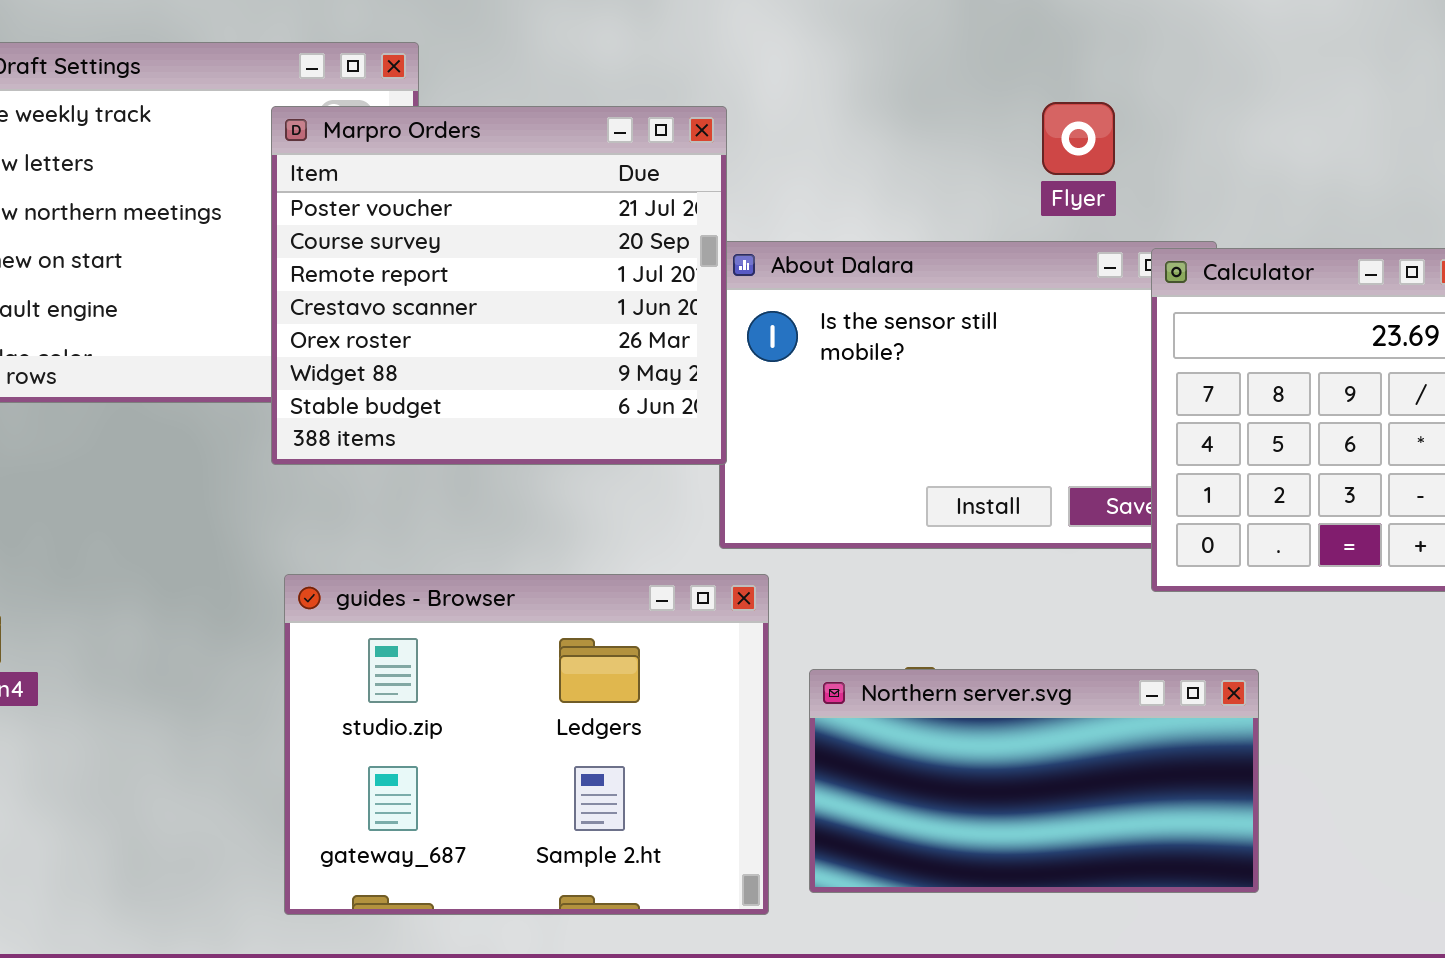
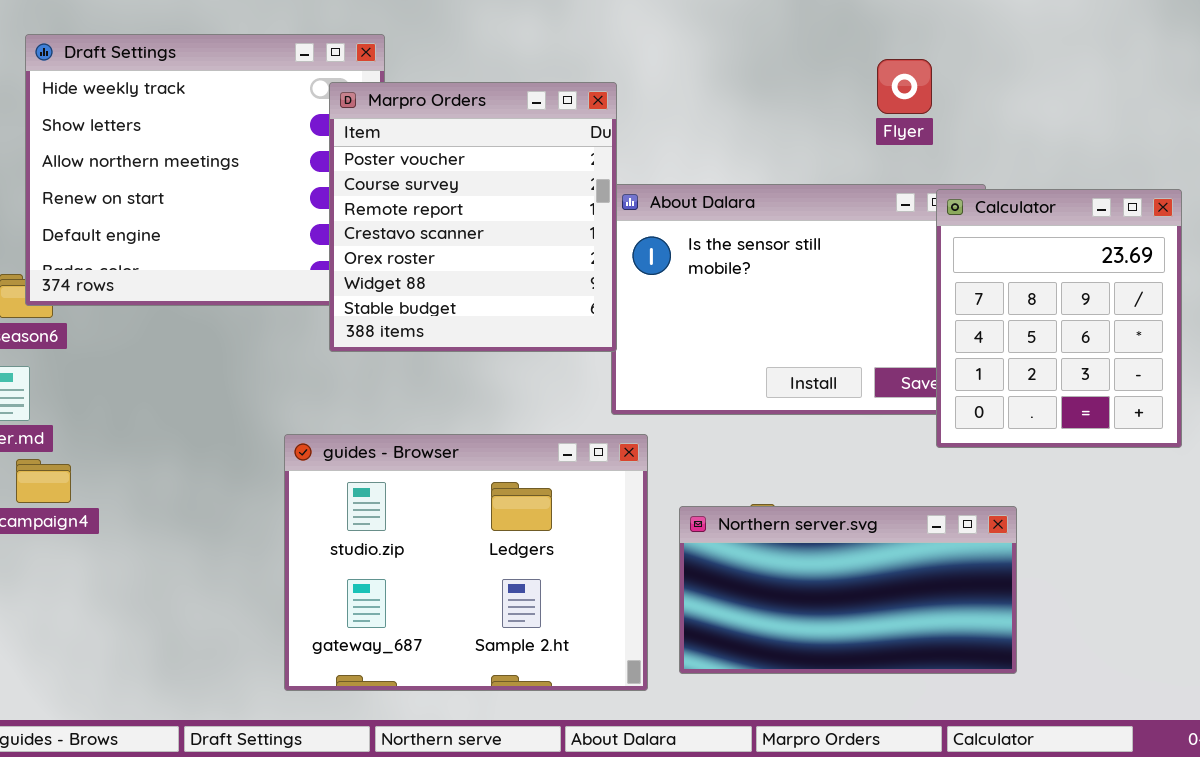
Flyer: [1042,102,1115,175] -> [877,59,932,114], moved
Marpro Orders: [271,106,727,465] -> [329,82,617,352], resized

